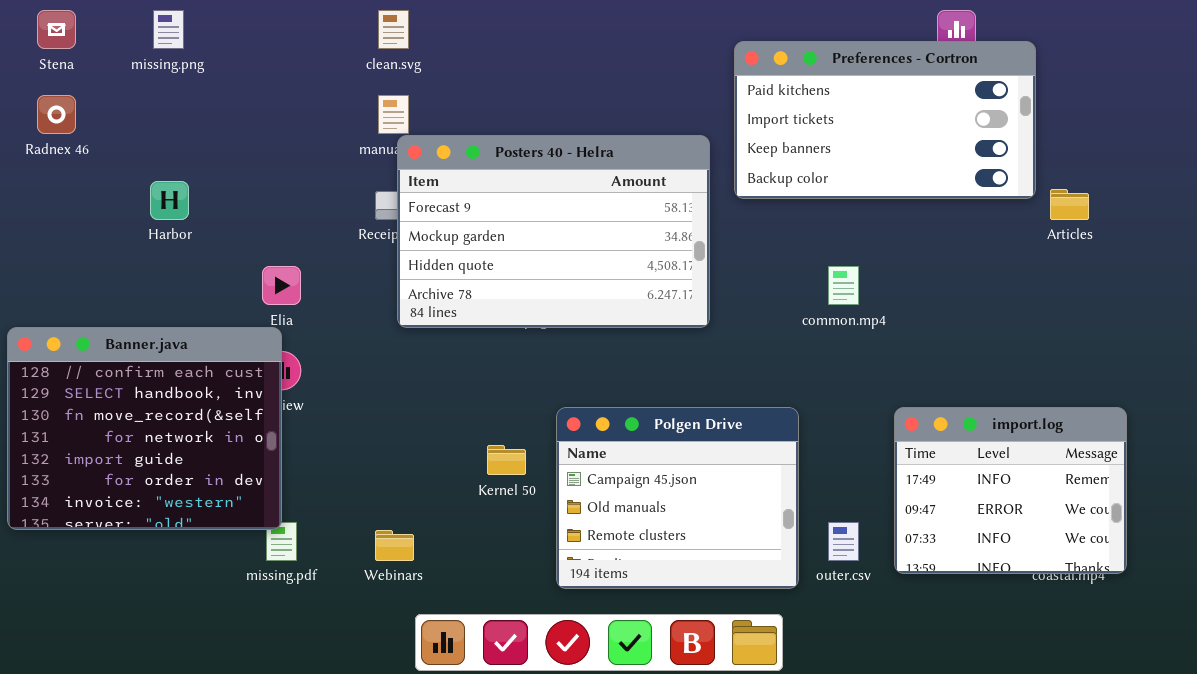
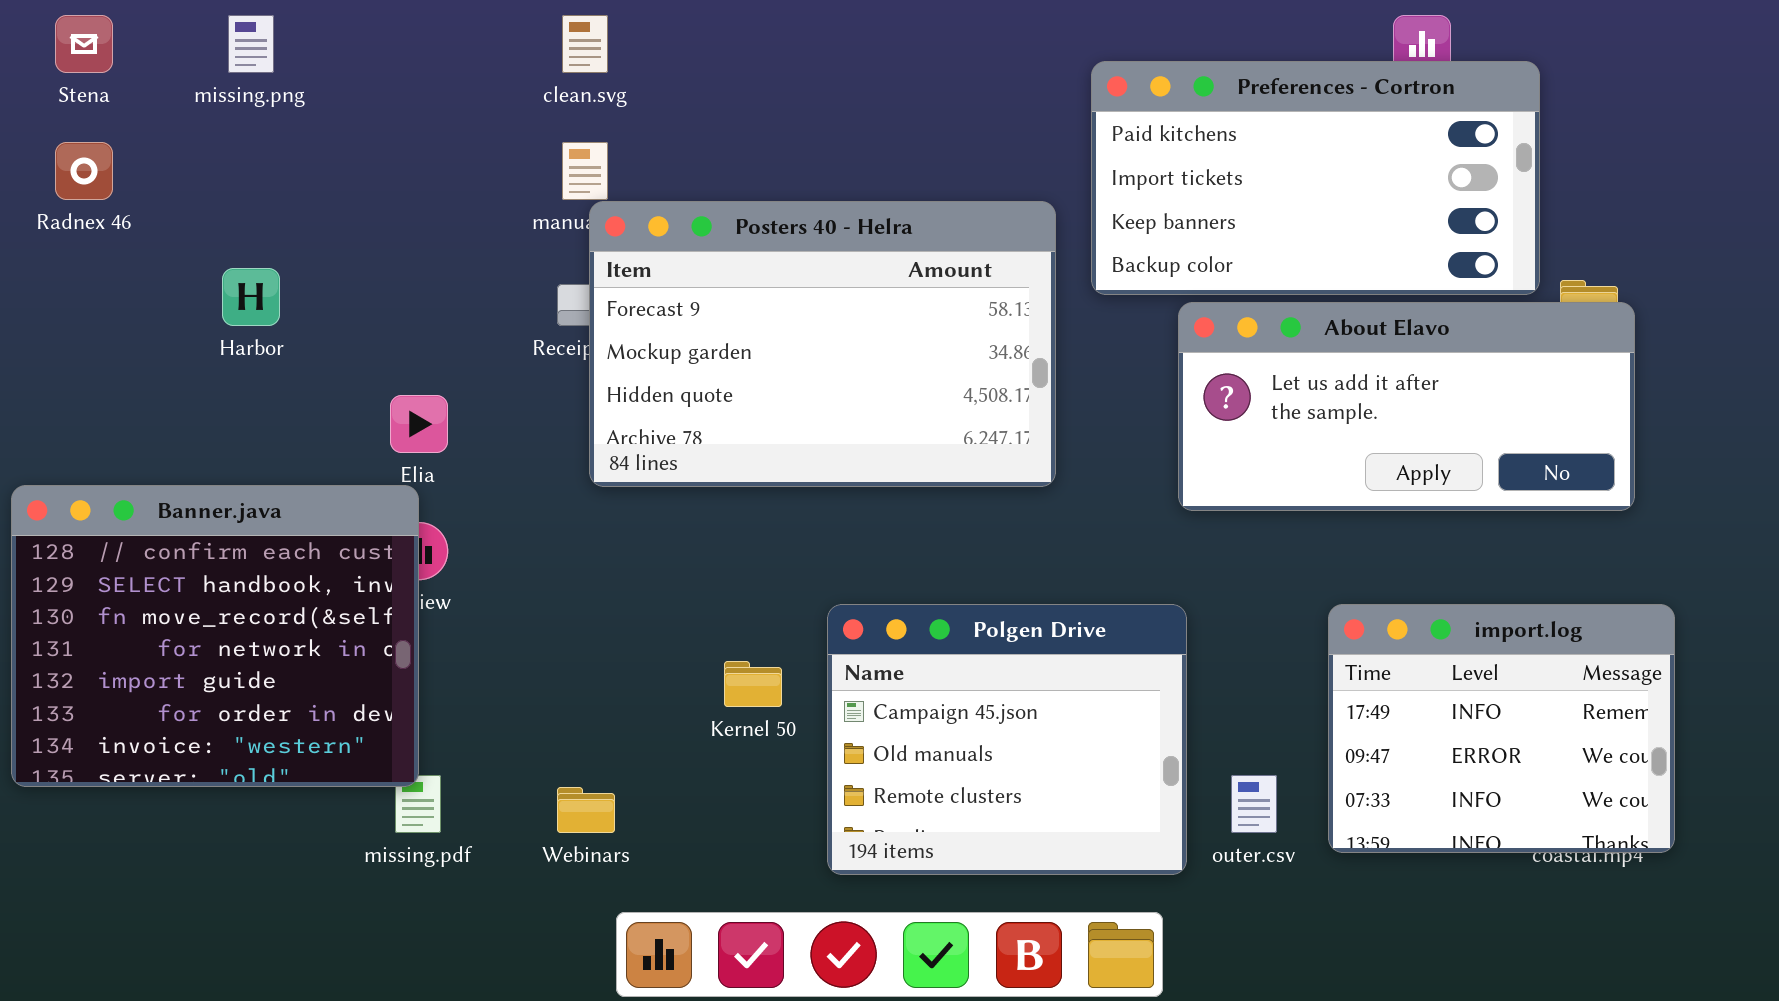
About Elavo: none -> [1178,302,1635,511], opened

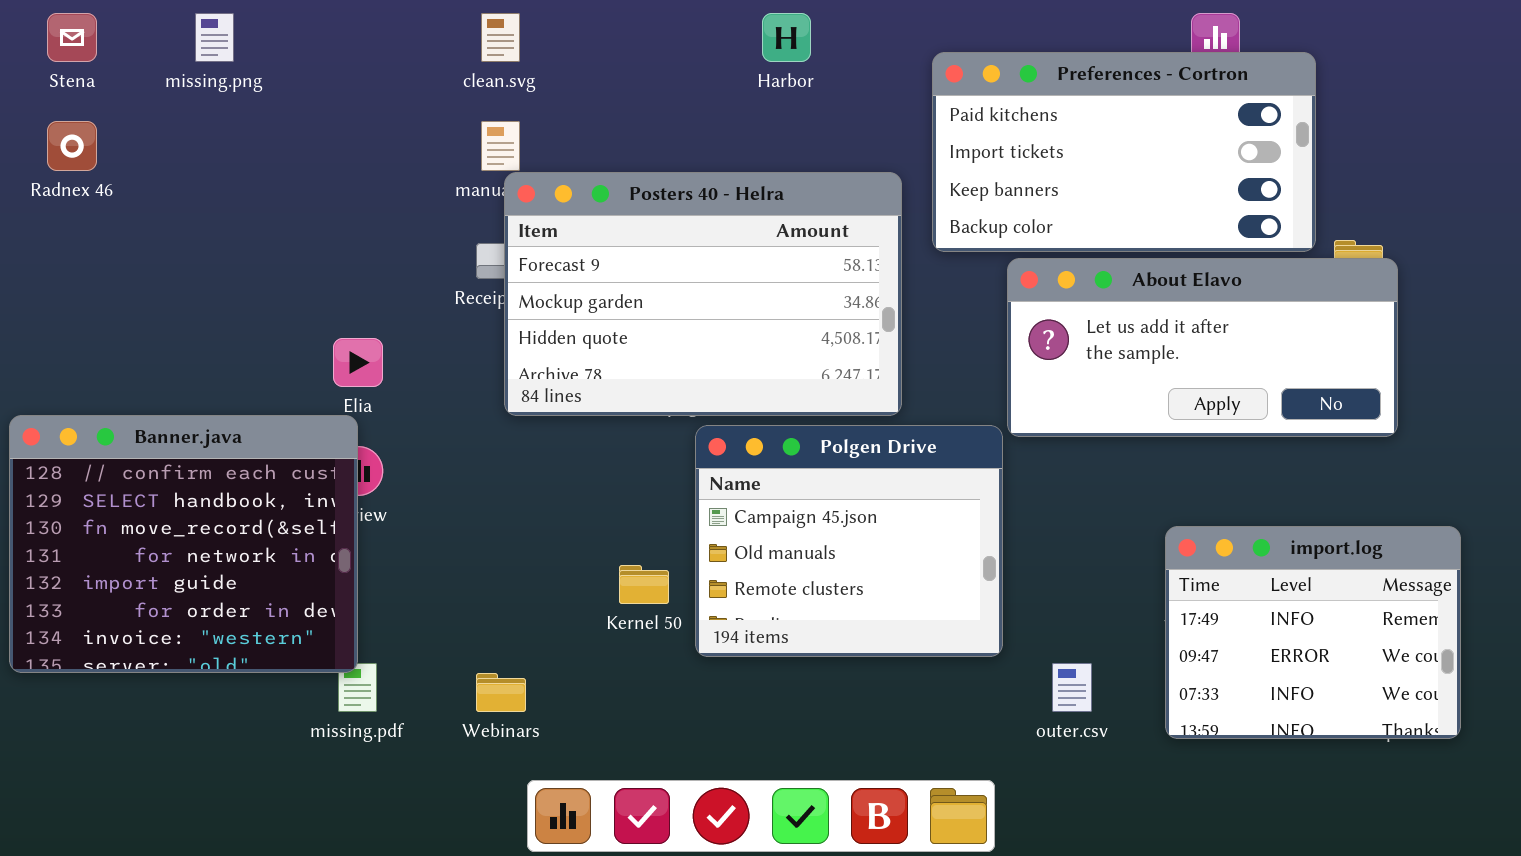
Harbor: [222,268,280,326] -> [762,13,811,62], moved
Polgen Drive: [827,604,1187,875] -> [695,425,1003,657], moved
import.log: [1328,604,1675,853] -> [1165,526,1461,739], moved

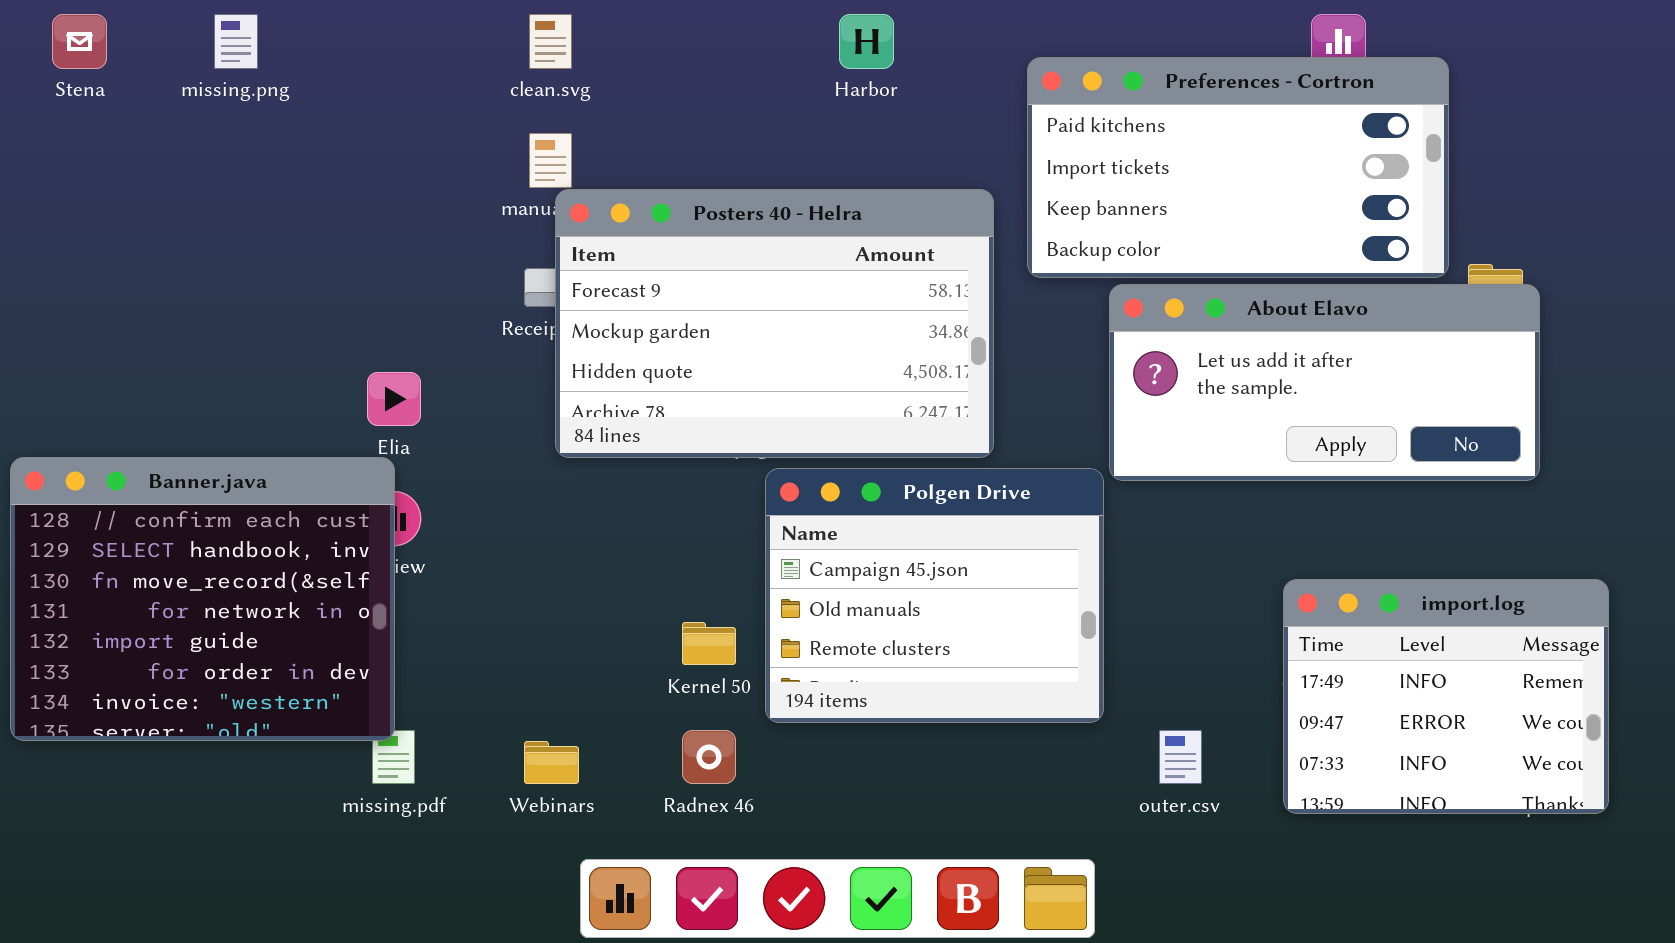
Radnex 46: [47,121,97,171] -> [682,730,736,784], moved

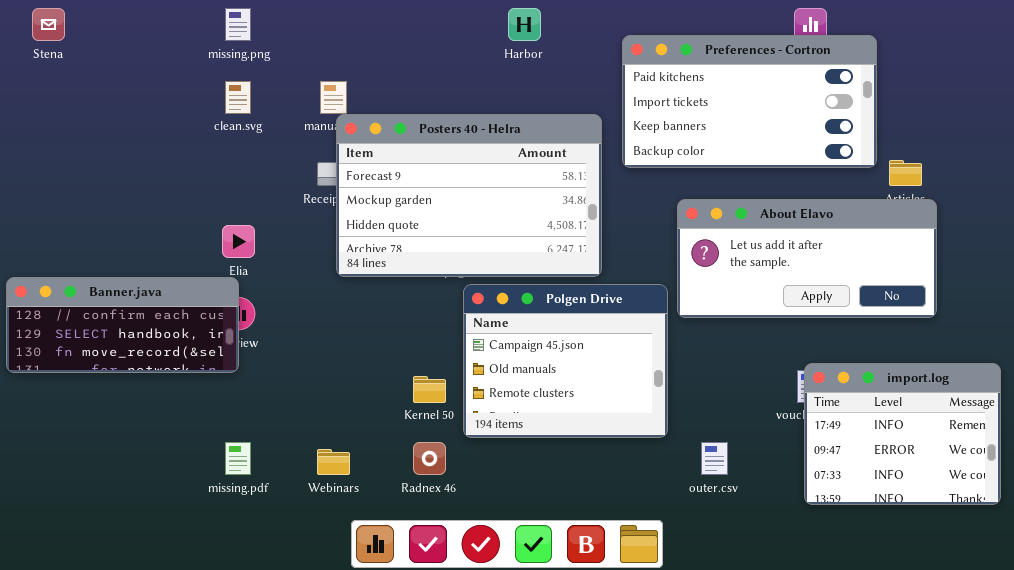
missing.png: [214,14,258,69] -> [225,8,251,41], moved
clean.svg: [529,14,572,69] -> [225,81,251,114], moved
About Elavo: [1109,284,1540,481] -> [677,199,937,318], moved
Banner.java: [10,457,395,741] -> [6,277,239,373], resized
import.log: [1283,579,1609,814] -> [804,363,1001,505], moved

